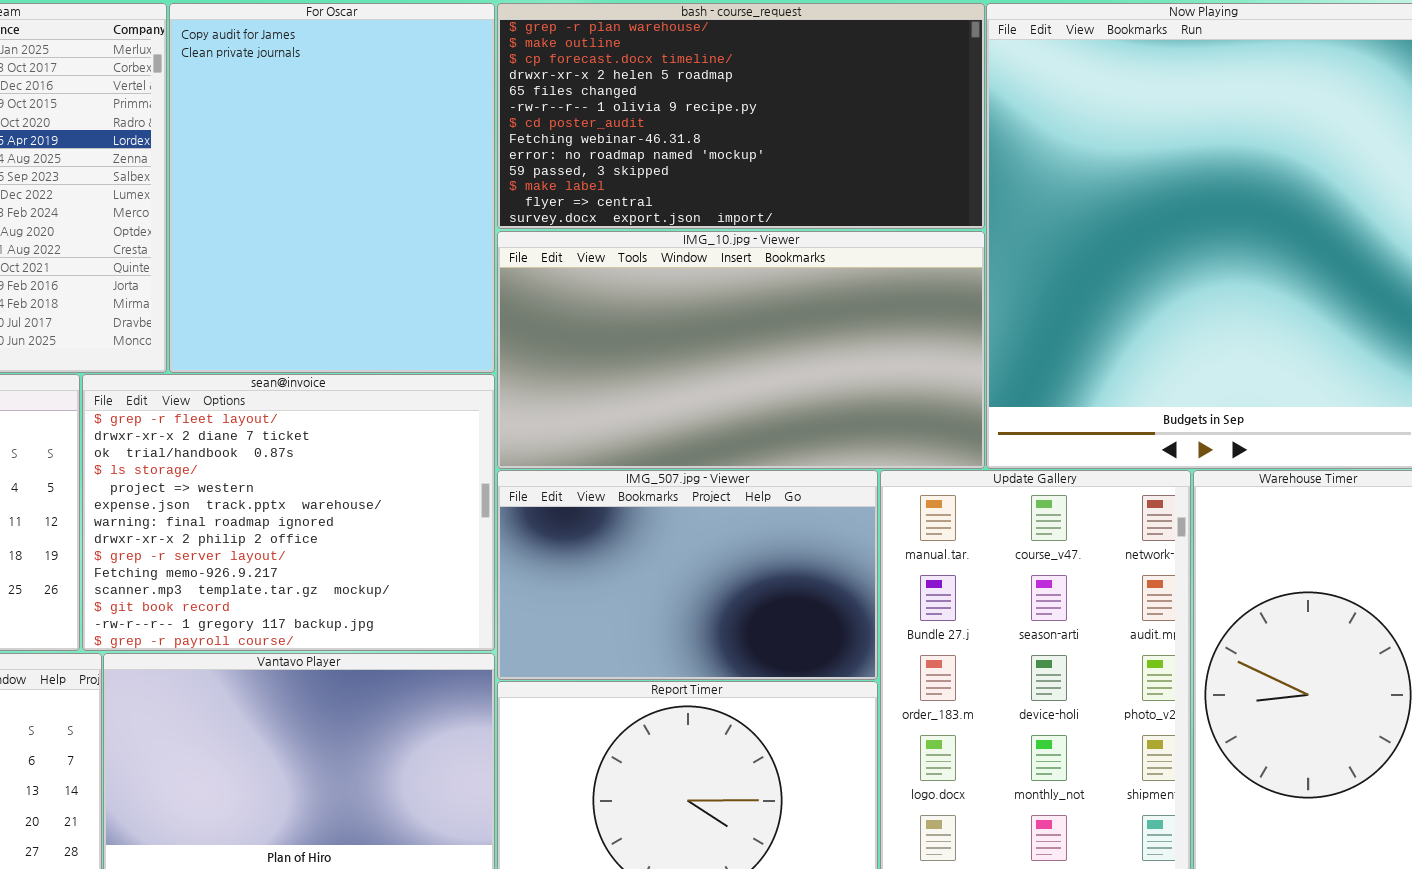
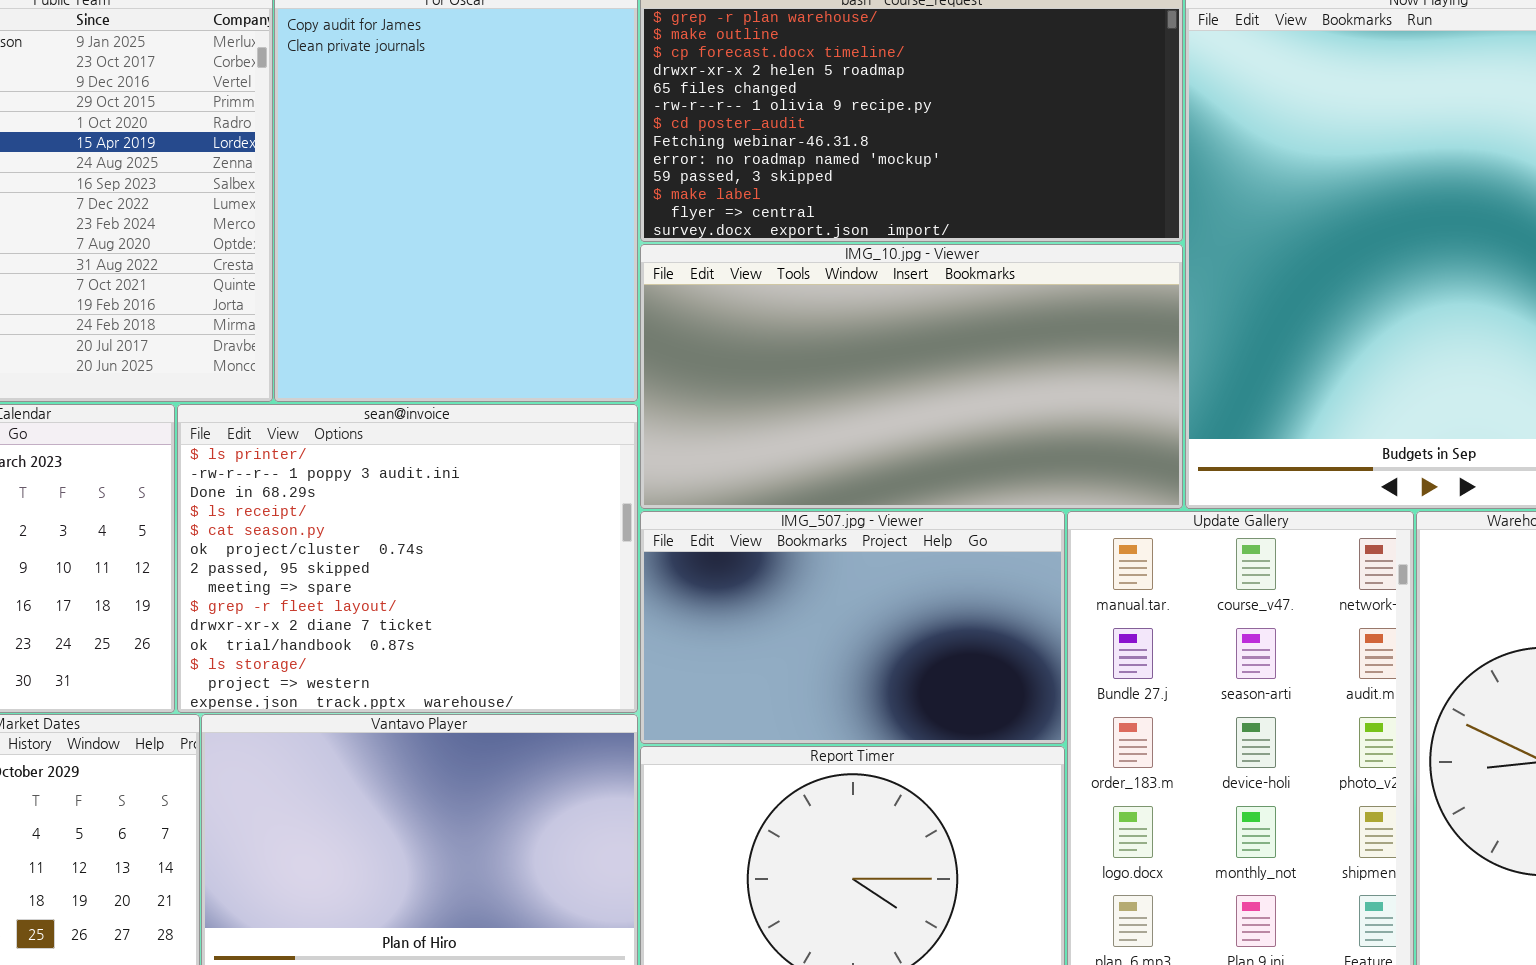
sean@invoice: [82,374,495,651] -> [177,404,638,713], scrolled up 8 rows

